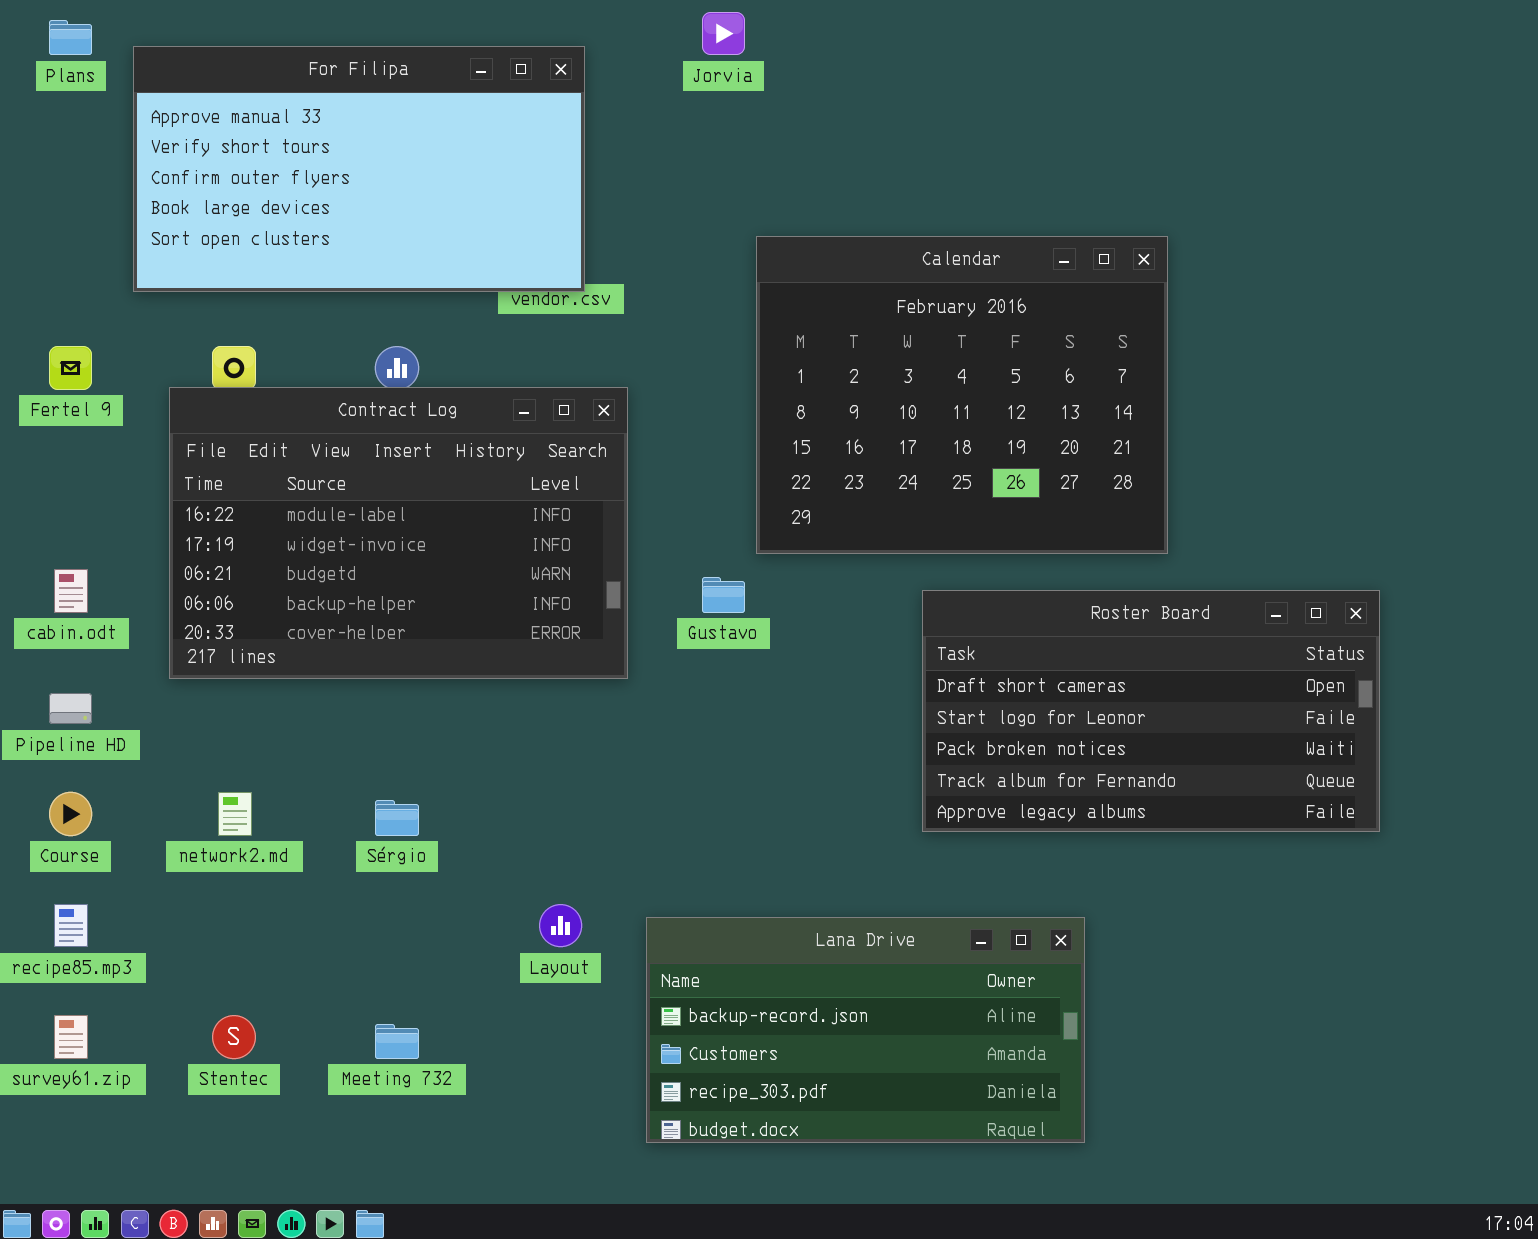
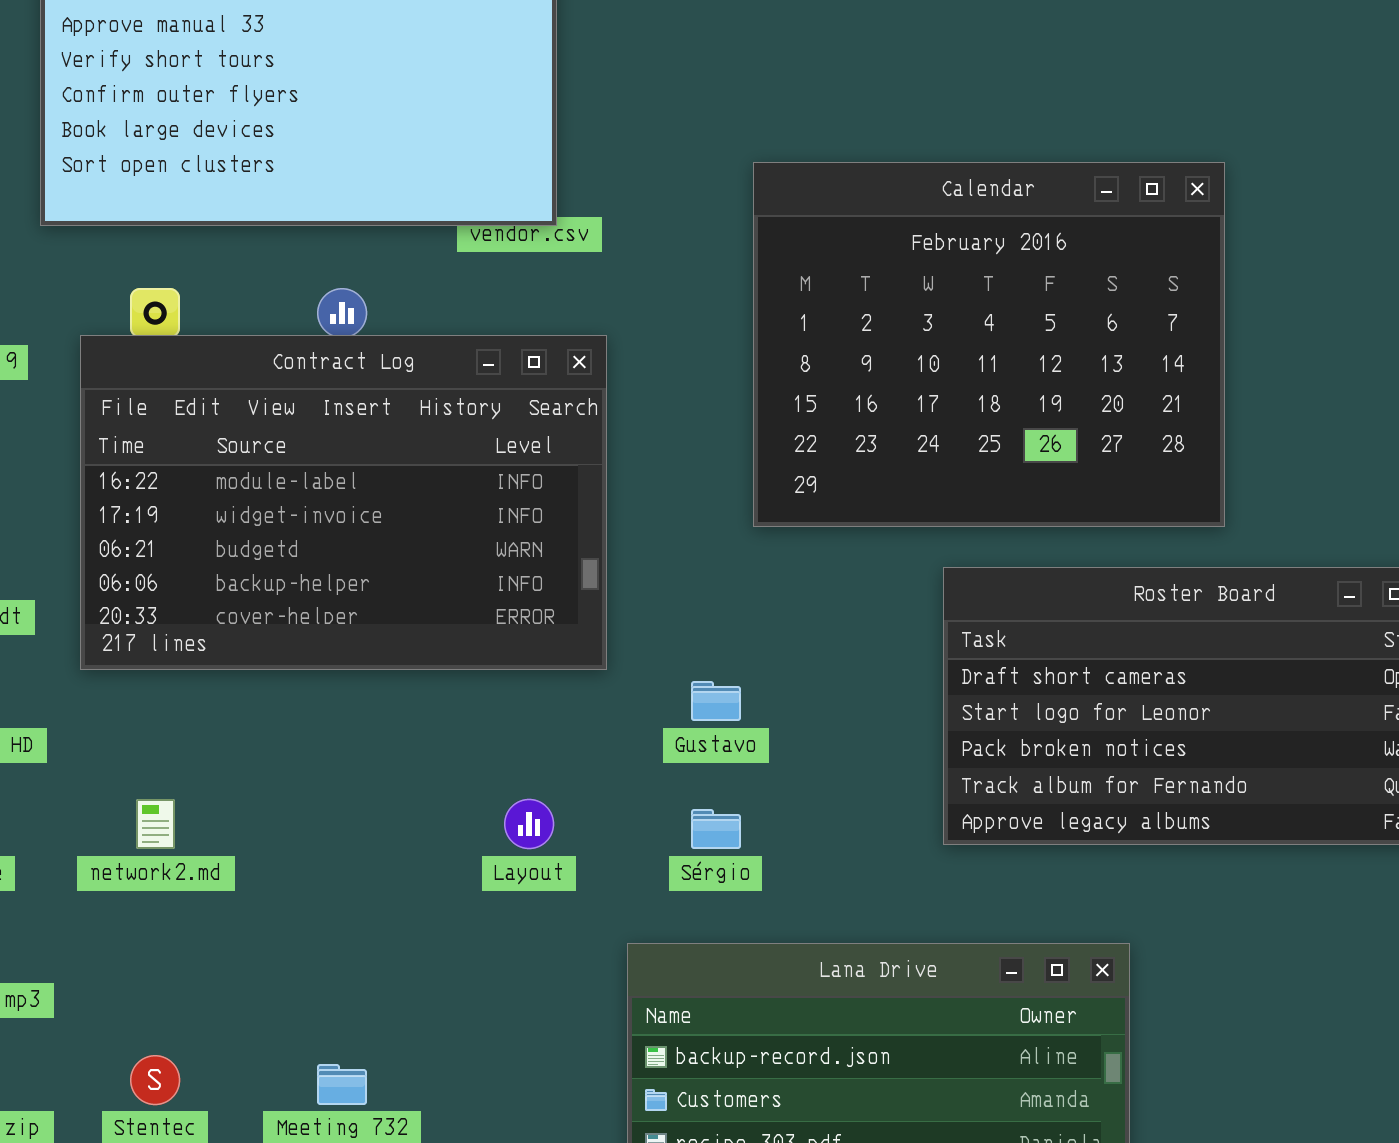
Gustavo: [702,577,745,613] -> [691,681,741,721], moved
Sérgio: [375,800,419,836] -> [691,809,741,849], moved
Layout: [539,904,582,947] -> [504,799,554,849], moved

